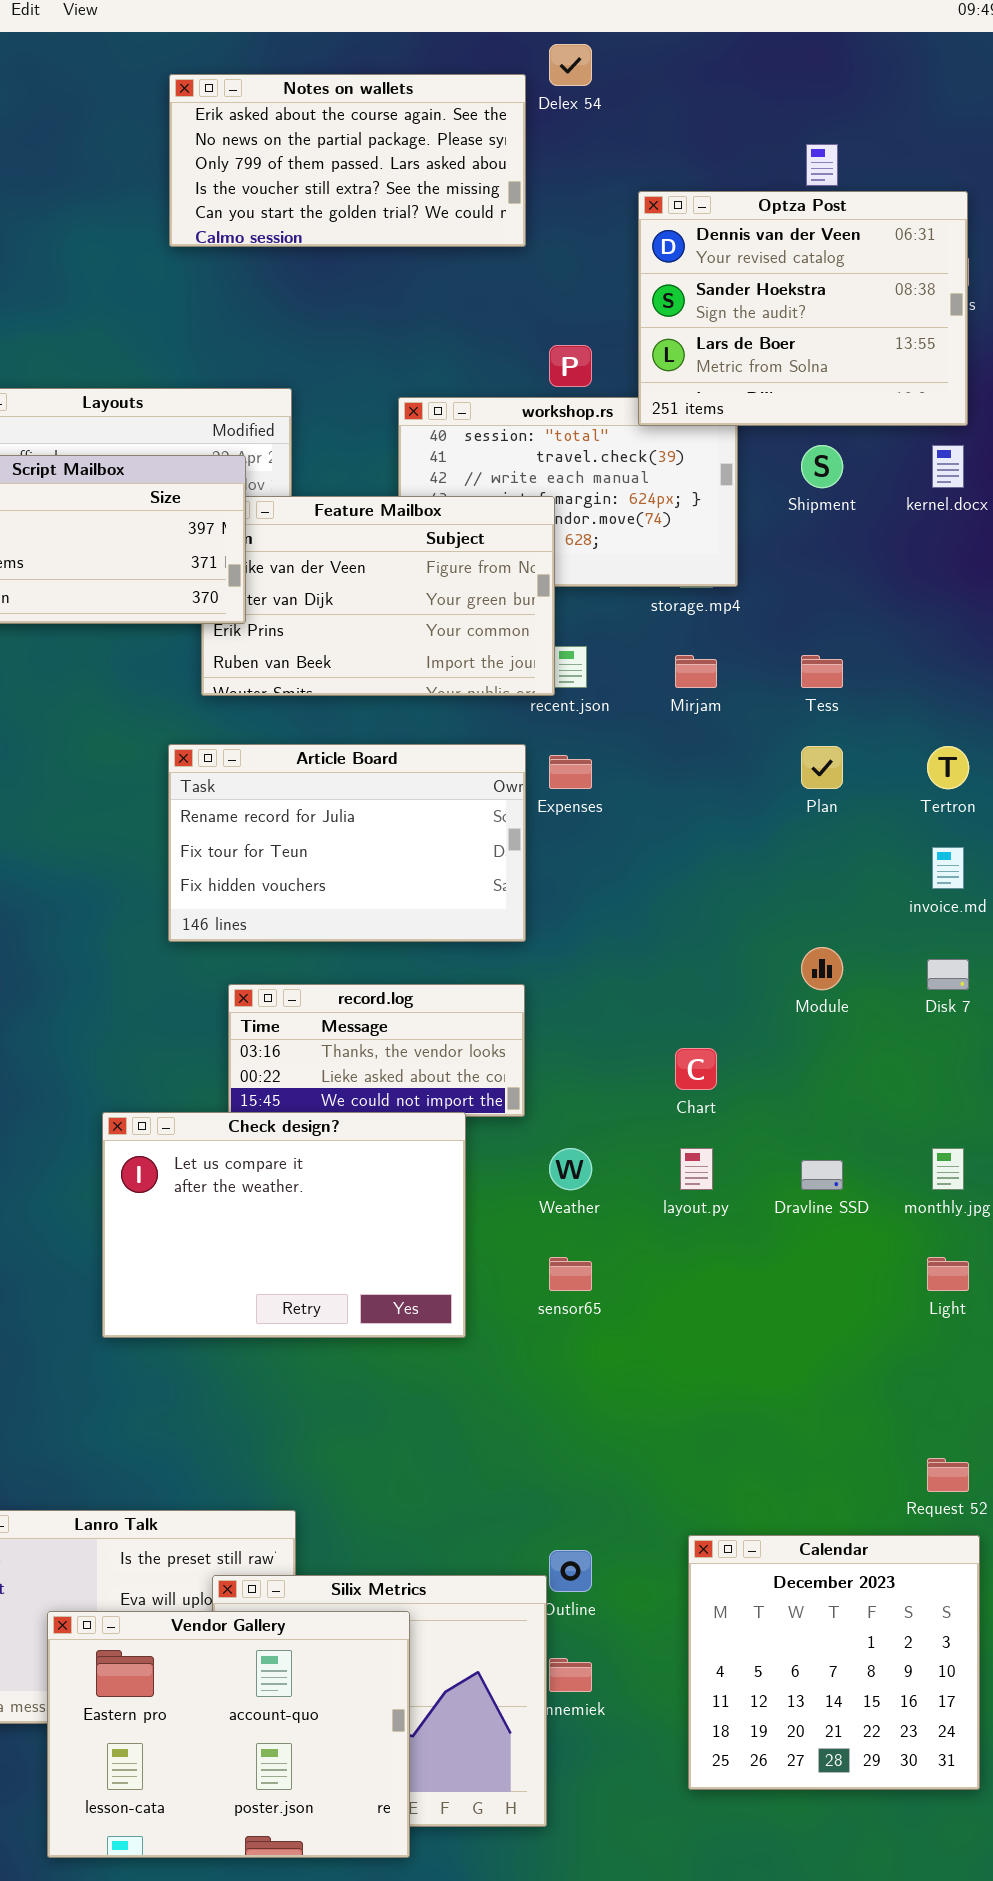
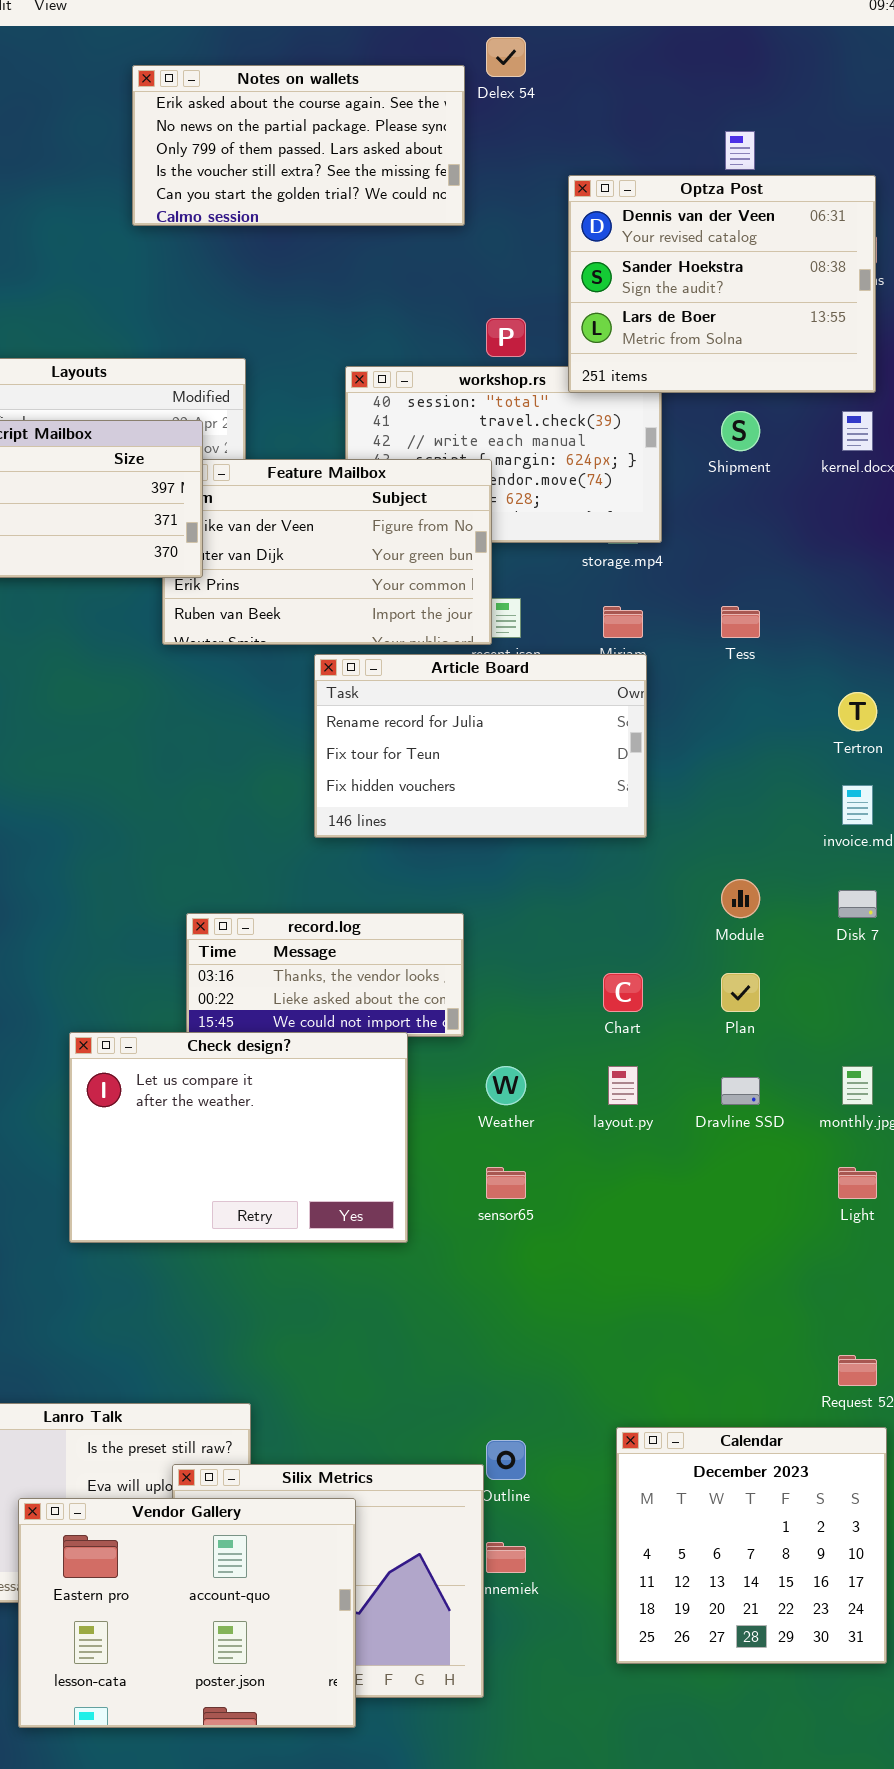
Article Board: [168,744,526,942] -> [314,654,647,838], moved
Plan: [801,746,843,789] -> [721,973,760,1012], moved

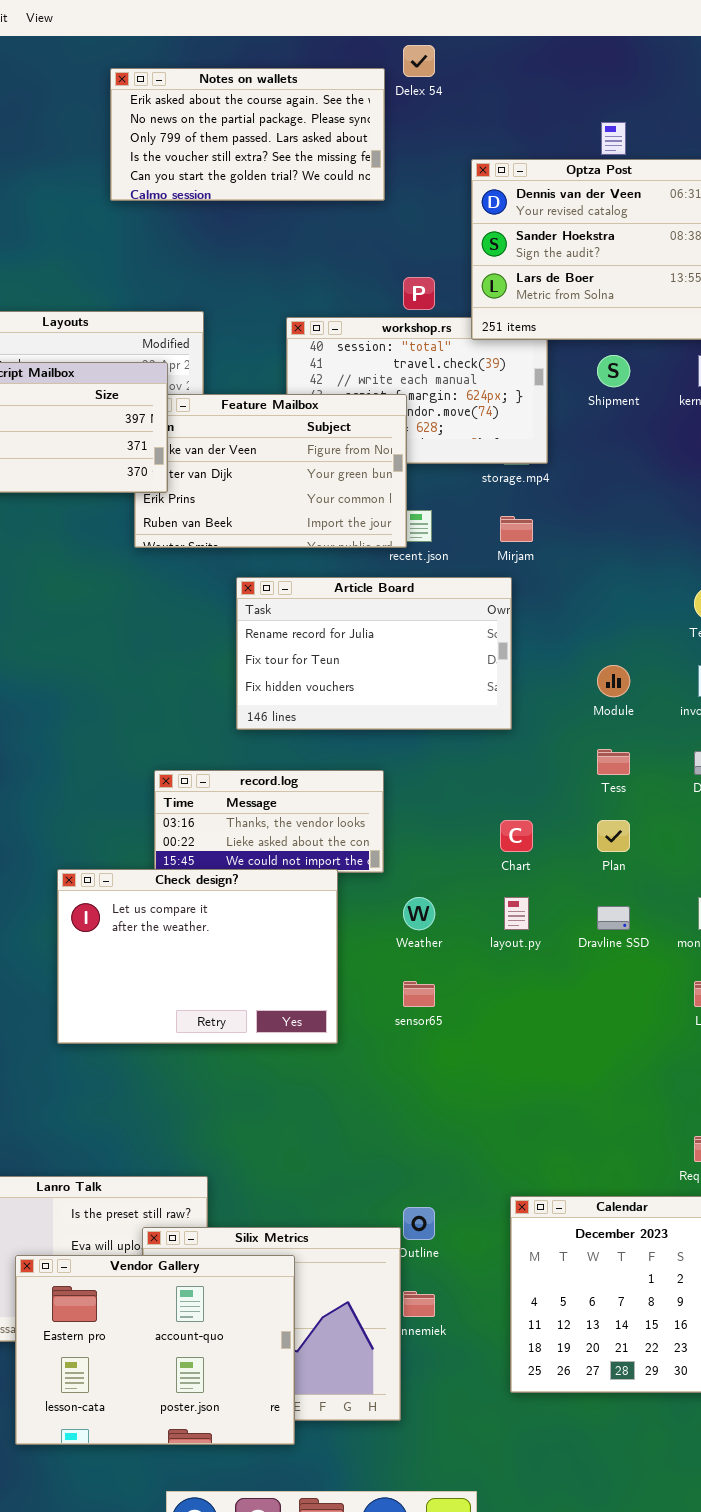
Tess: [721,606,760,638] -> [597,749,630,775], moved
Article Board: [314,654,647,838] -> [236,577,512,730], moved
Module: [721,879,760,918] -> [597,665,630,697], moved

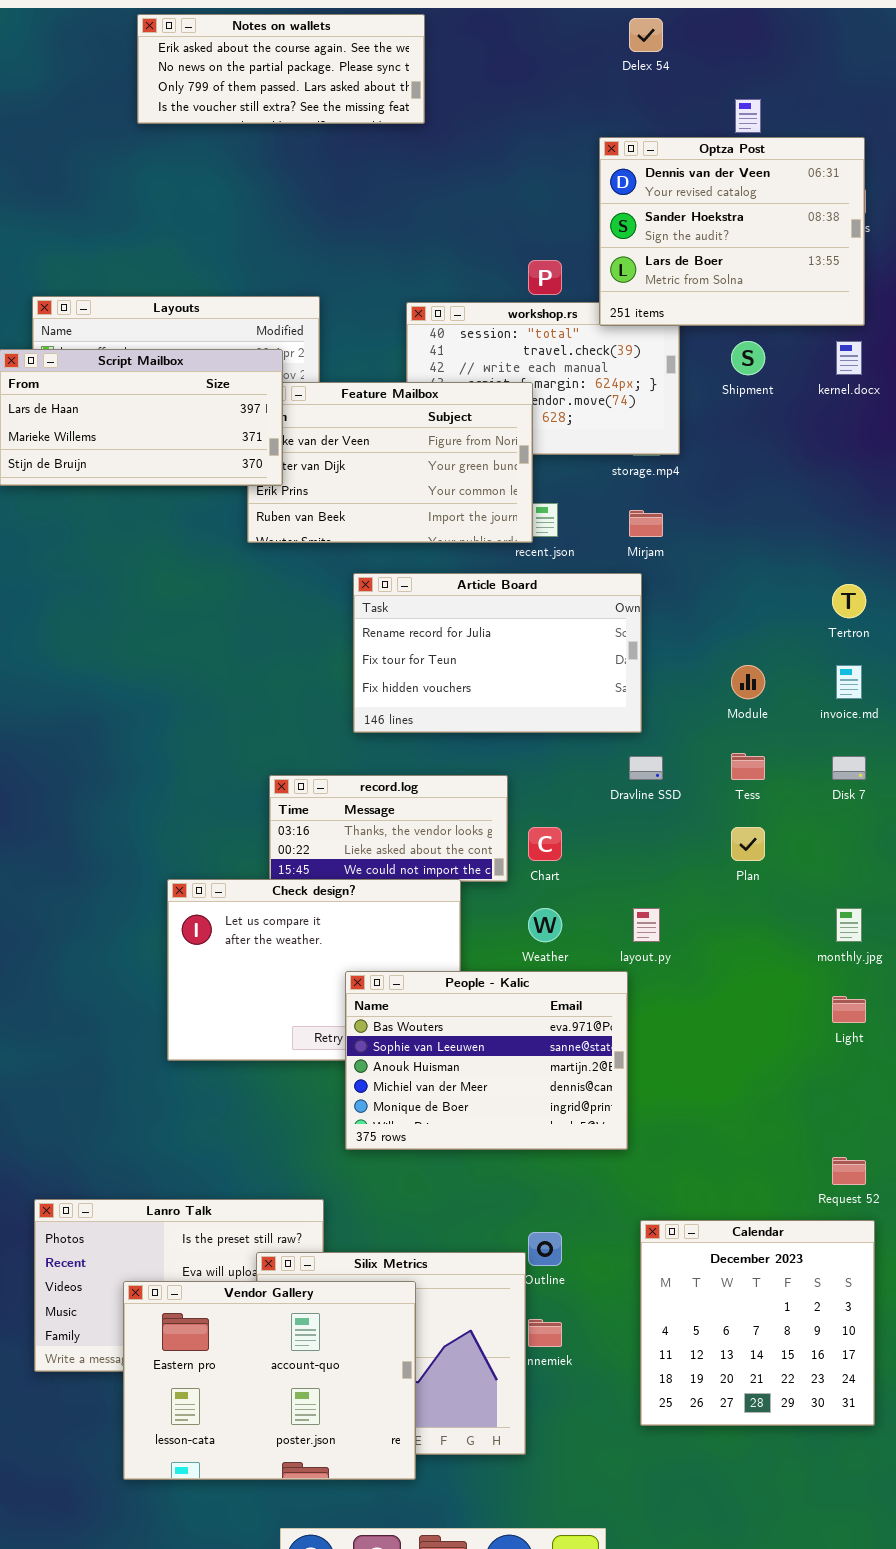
Delex 54: [403,45,435,77] -> [629,18,663,52], moved
Notes on wallets: [110,68,385,201] -> [137,14,425,124], moved, resized
Chart: [500,820,533,852] -> [528,827,562,861], moved
Dravline SSD: [597,906,630,930] -> [629,756,663,780], moved
People - Kalic: none -> [345,971,628,1150], opened

